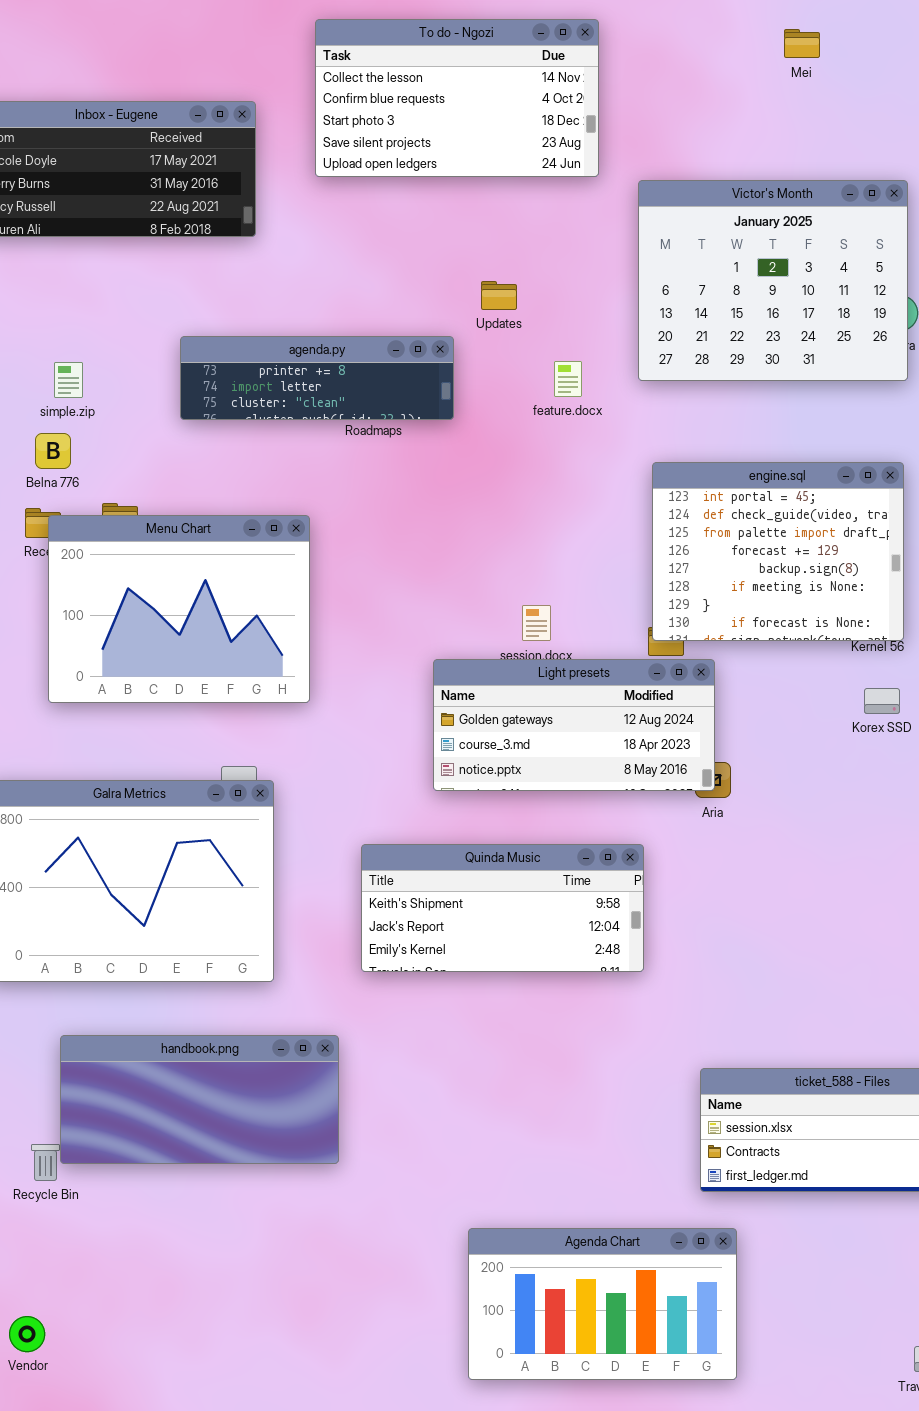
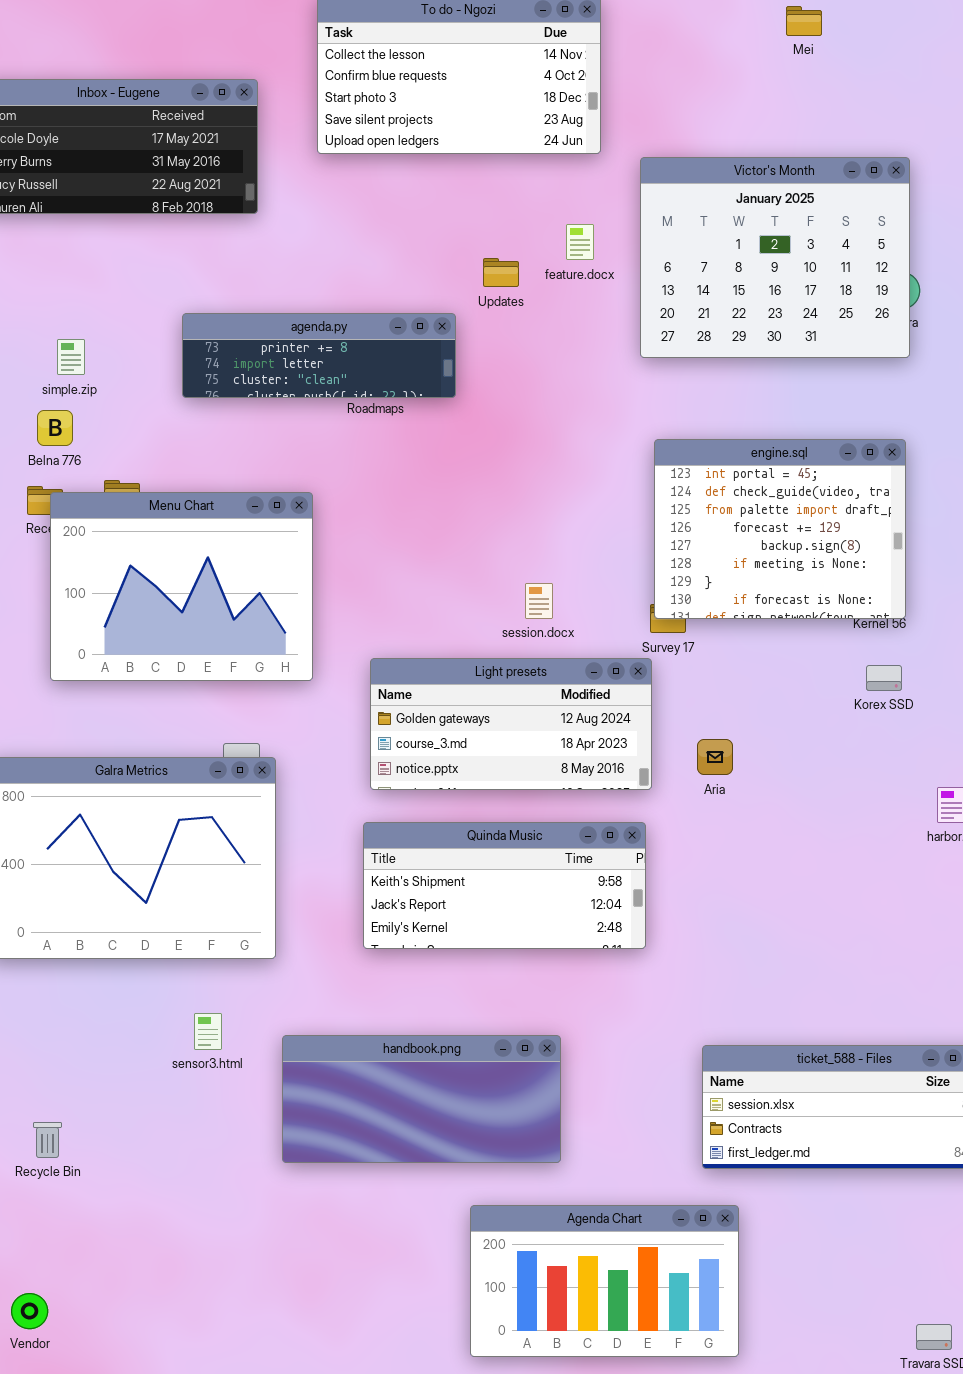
feature.docx: [554,361,582,397] -> [566,224,594,260], moved
Light presets: [433,659,715,791] -> [370,658,652,790], moved
handbook.png: [60,1035,339,1164] -> [282,1035,561,1163], moved

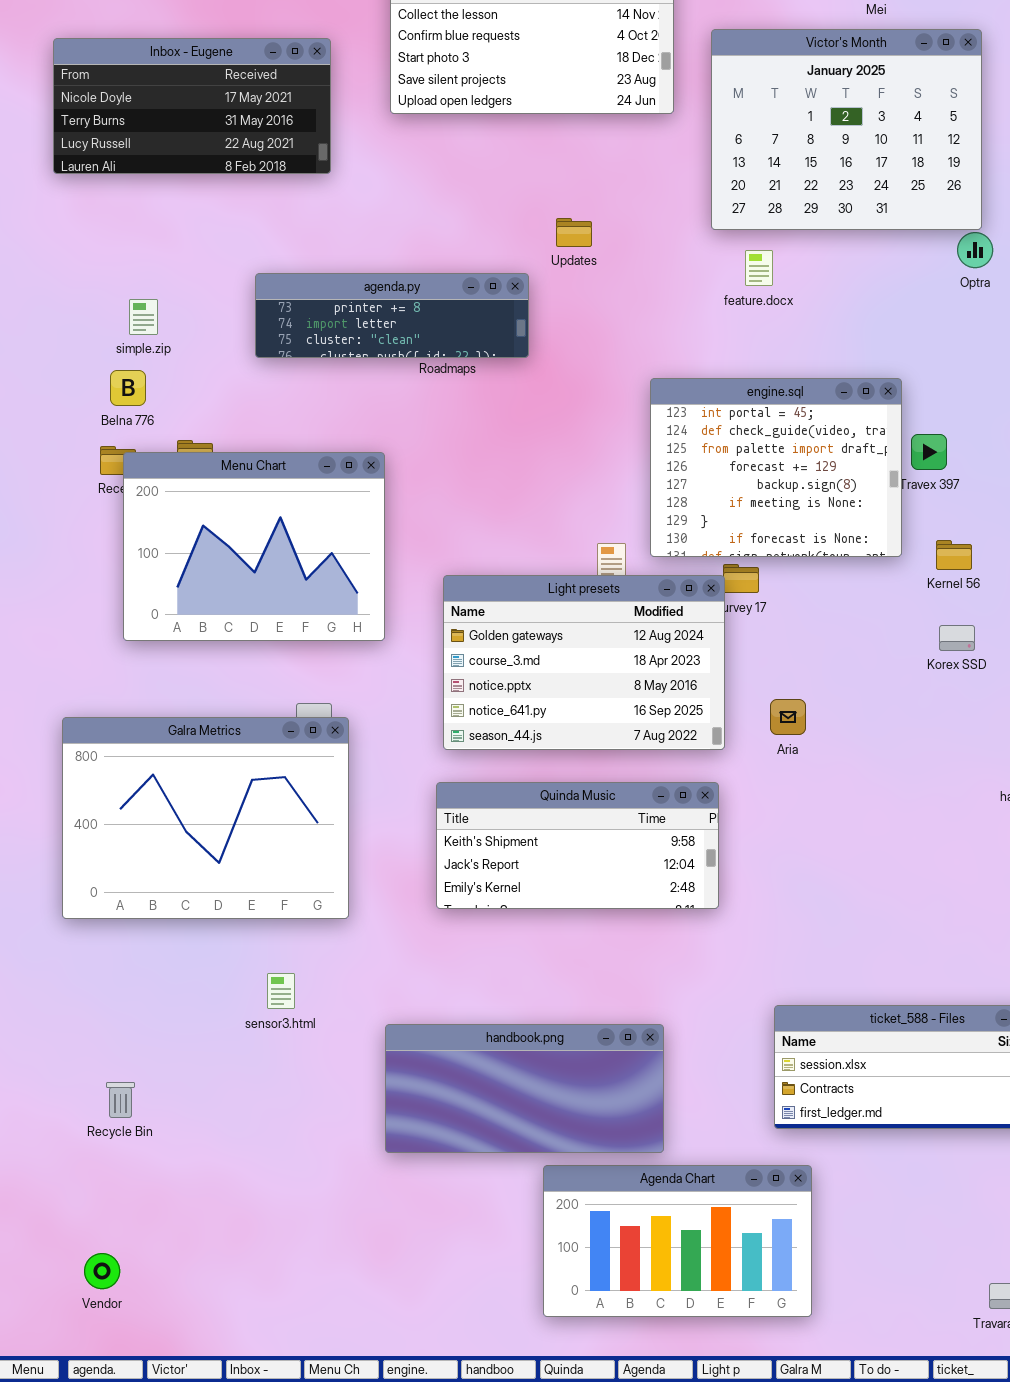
Victor's Month: [640,157,910,358] -> [711,29,982,230], moved
feature.docx: [566,224,594,260] -> [745,250,773,286], moved
engine.sql: [654,439,906,619] -> [650,378,902,557], moved
Light presets: [370,658,652,790] -> [443,575,725,750], resized
handbook.png: [282,1035,561,1163] -> [385,1024,664,1153], moved

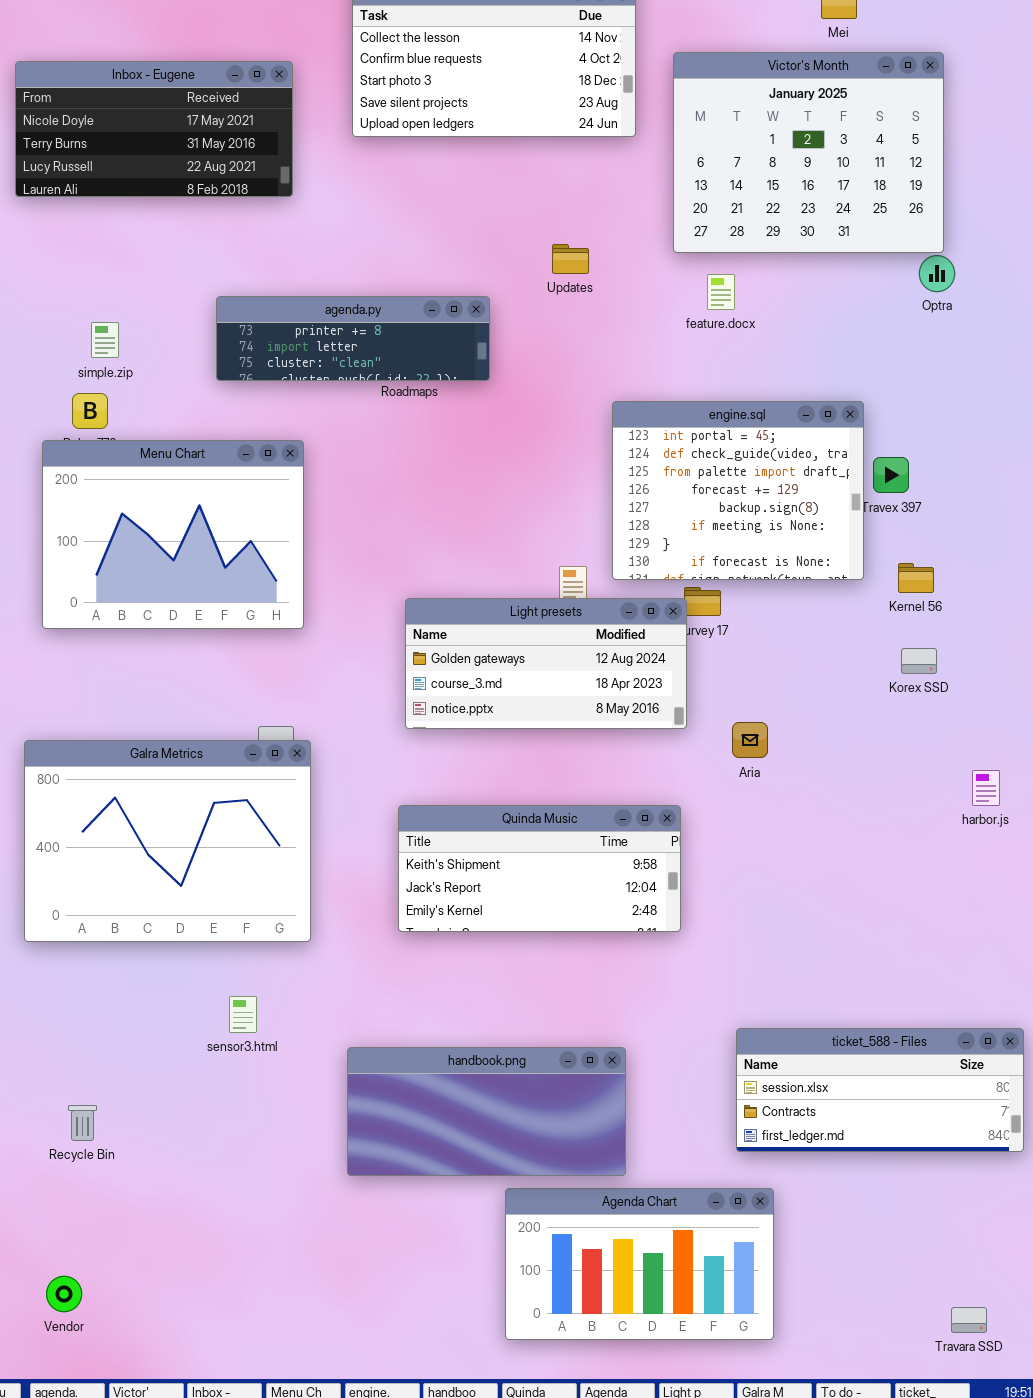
Updates: [556,218,592,247] -> [552,244,589,274], moved
Menu Chart: [123,452,385,641] -> [42,440,304,629], moved
Light presets: [443,575,725,750] -> [405,598,687,729], resized

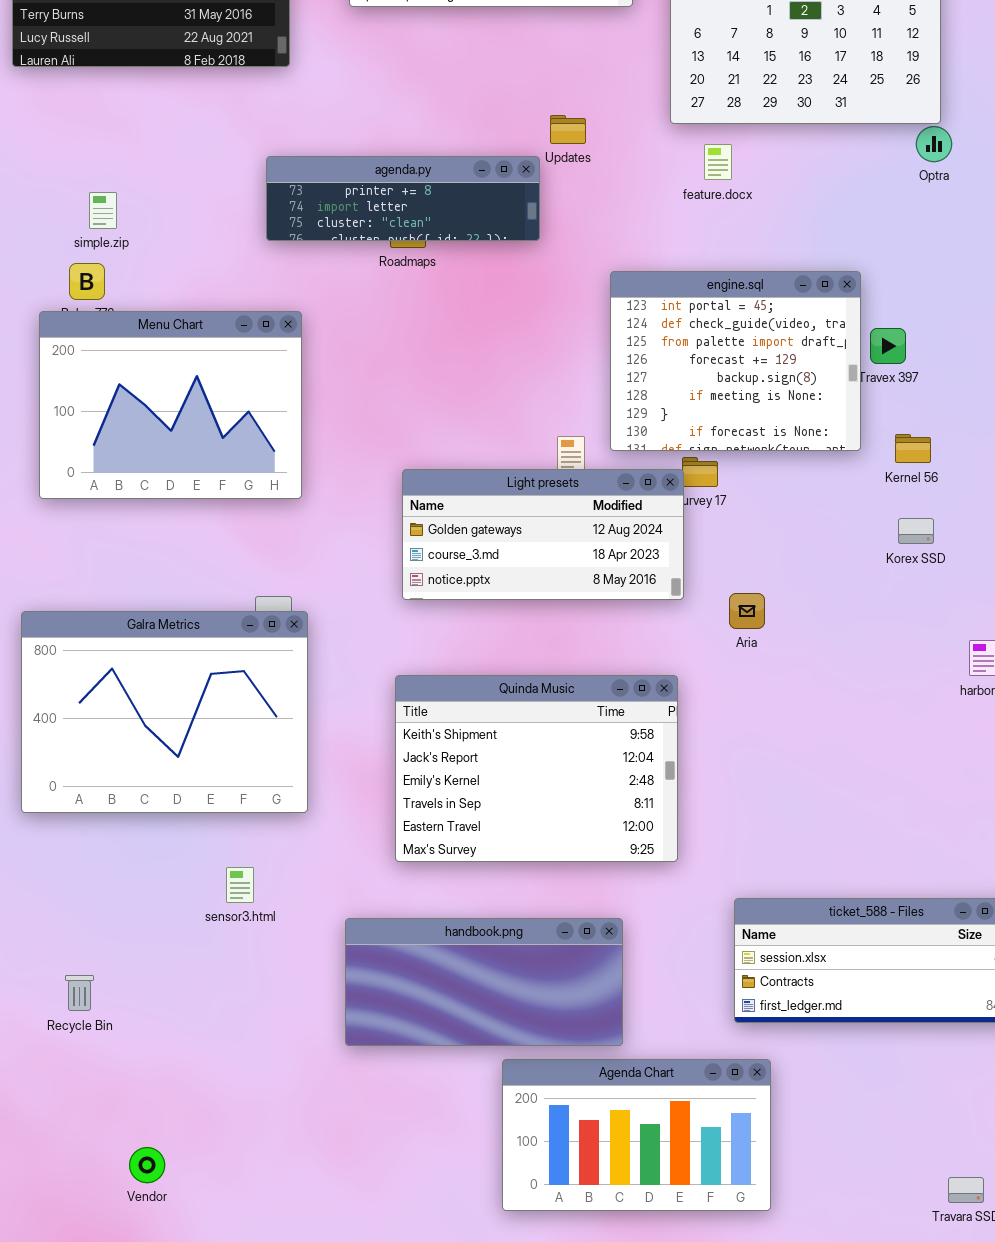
agenda.py: [216,296,490,381] -> [266,156,540,241], moved
Quinda Music: [398,805,681,932] -> [395,675,678,862], resized
Vendor: [46,1276,82,1312] -> [129,1147,165,1183], moved

